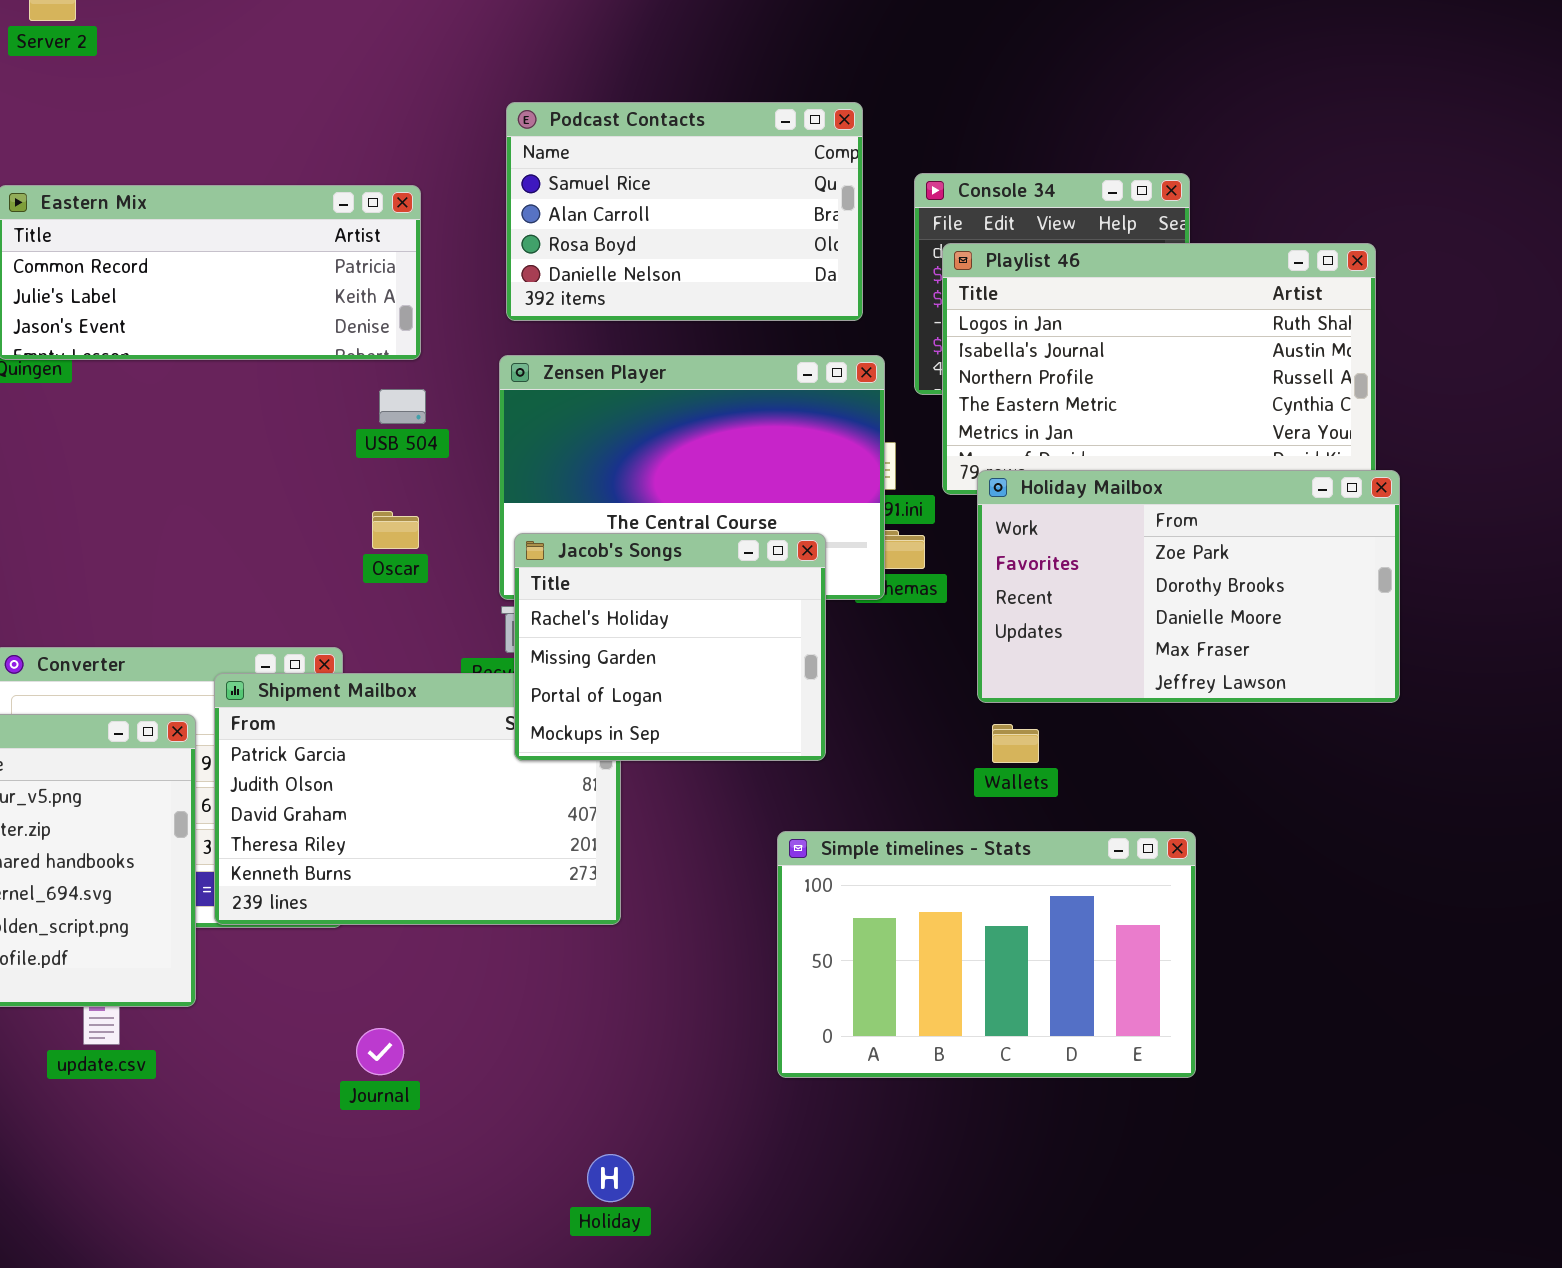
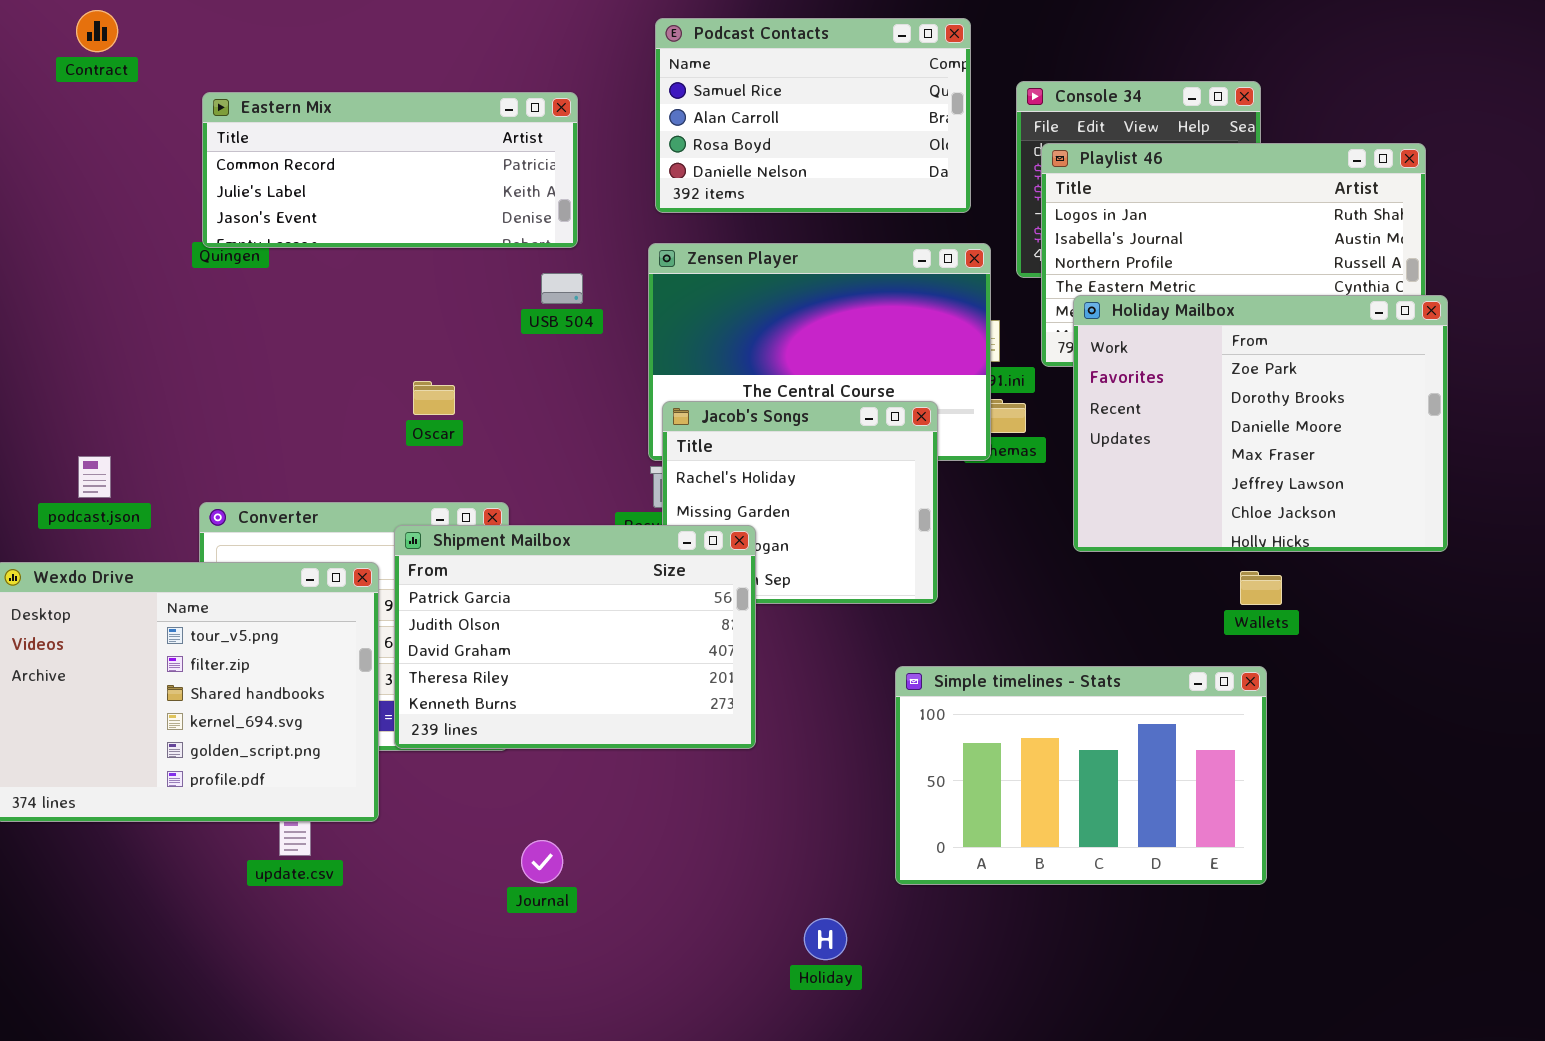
Holiday Mailbox: [977,470,1400,703] -> [1073,295,1448,552], resized
Oscar: [372,511,419,549] -> [413,381,455,415], moved
Shipment Mailbox: [214,673,621,925] -> [394,525,756,749], raised
Wallets: [992,724,1039,763] -> [1240,571,1282,605], moved
Holiday: [587,1154,634,1202] -> [804,918,847,960], moved

